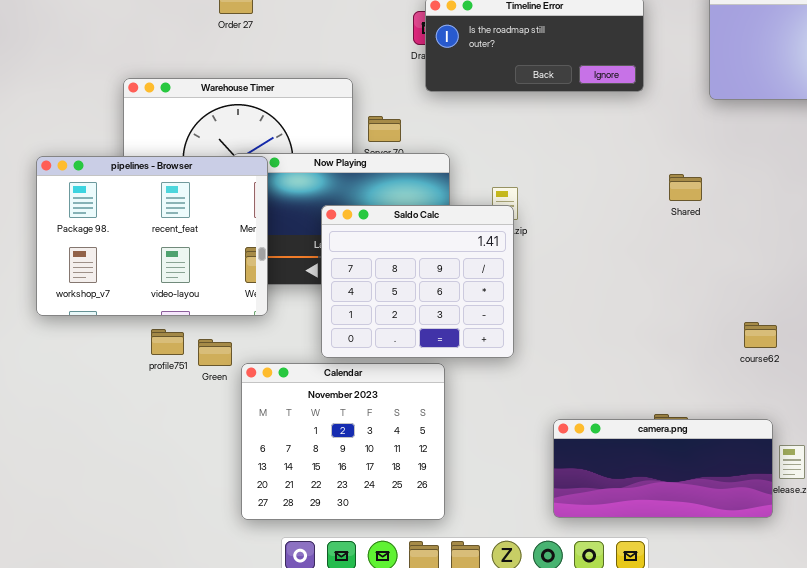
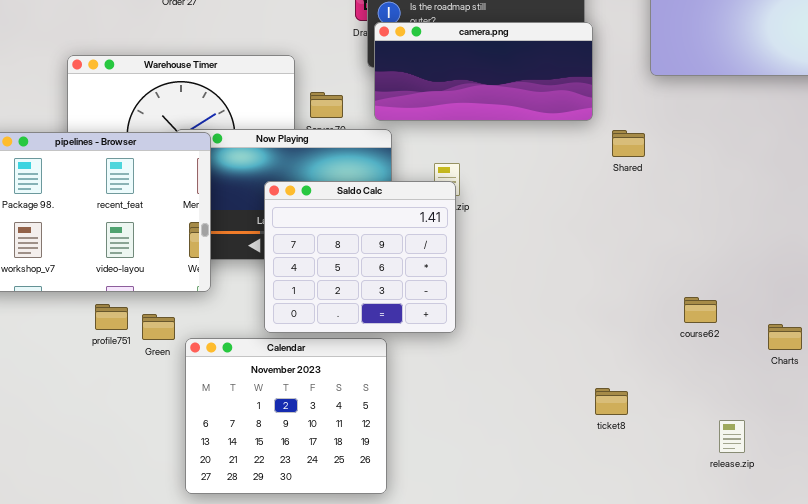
Shared: [669,174,702,201] -> [612,130,645,157], moved
camera.png: [553,419,773,518] -> [374,22,593,121], moved

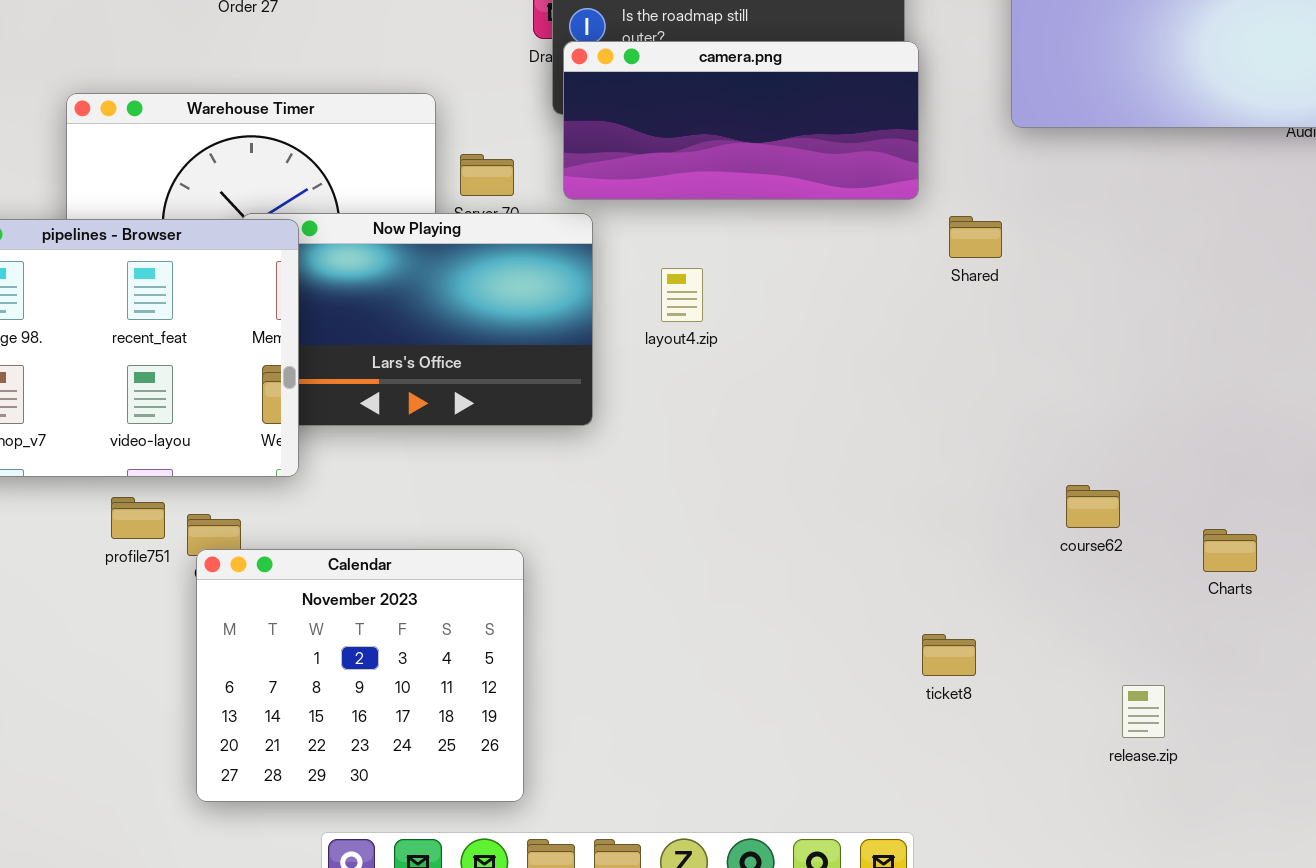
Saldo Calc: [264,181,456,333] -> none, closed
Calendar: [185,338,387,494] -> [196,549,524,802], moved

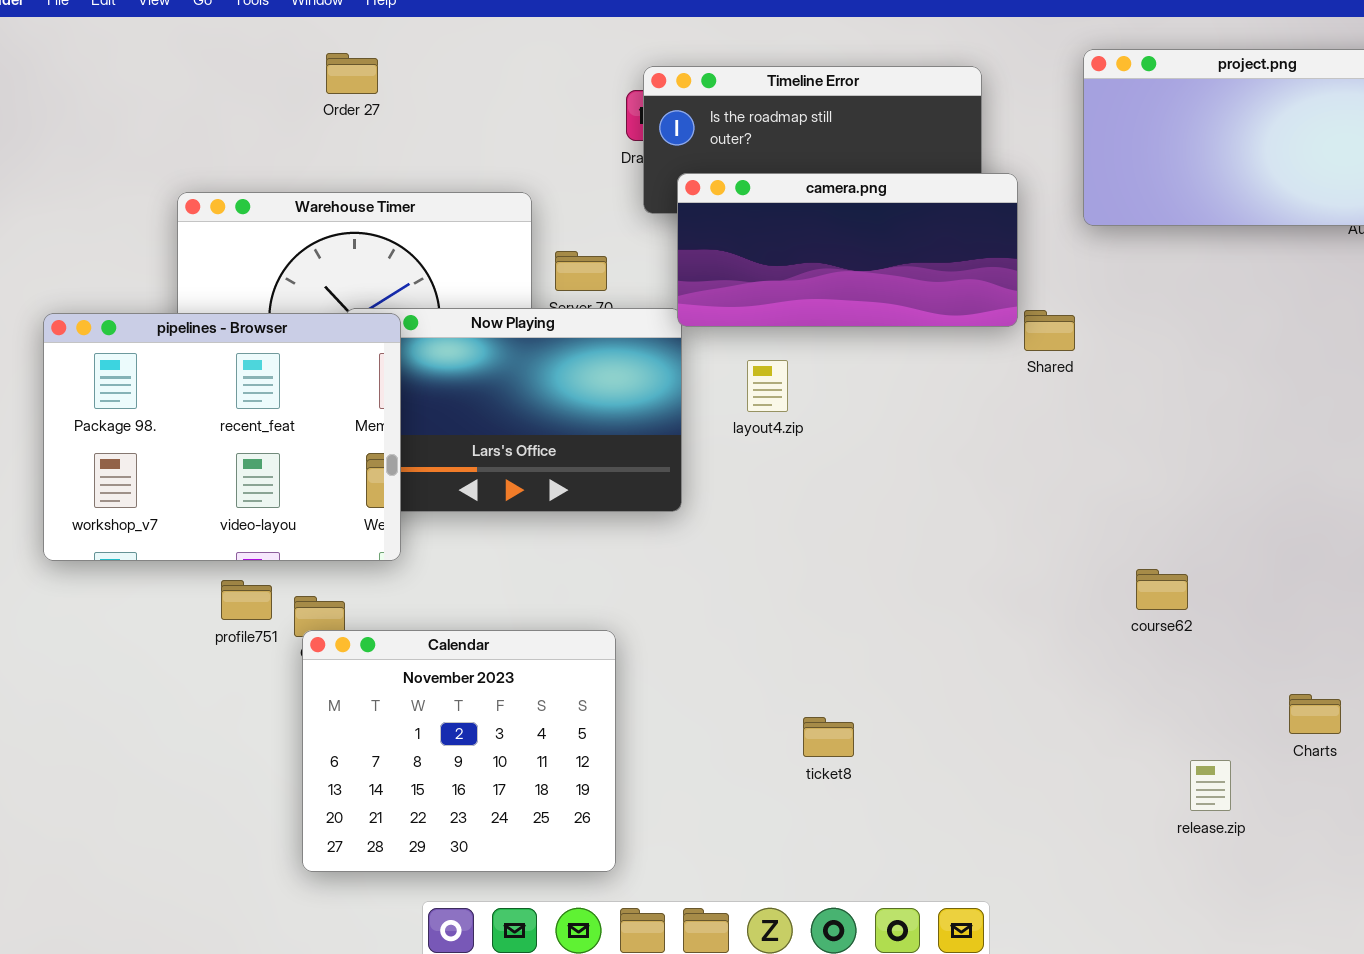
camera.png: [563,41,919,200] -> [677,173,1018,327], moved
Charts: [1203,529,1257,572] -> [1289,694,1341,734], moved
ticket8: [922,634,976,676] -> [803,717,854,757], moved

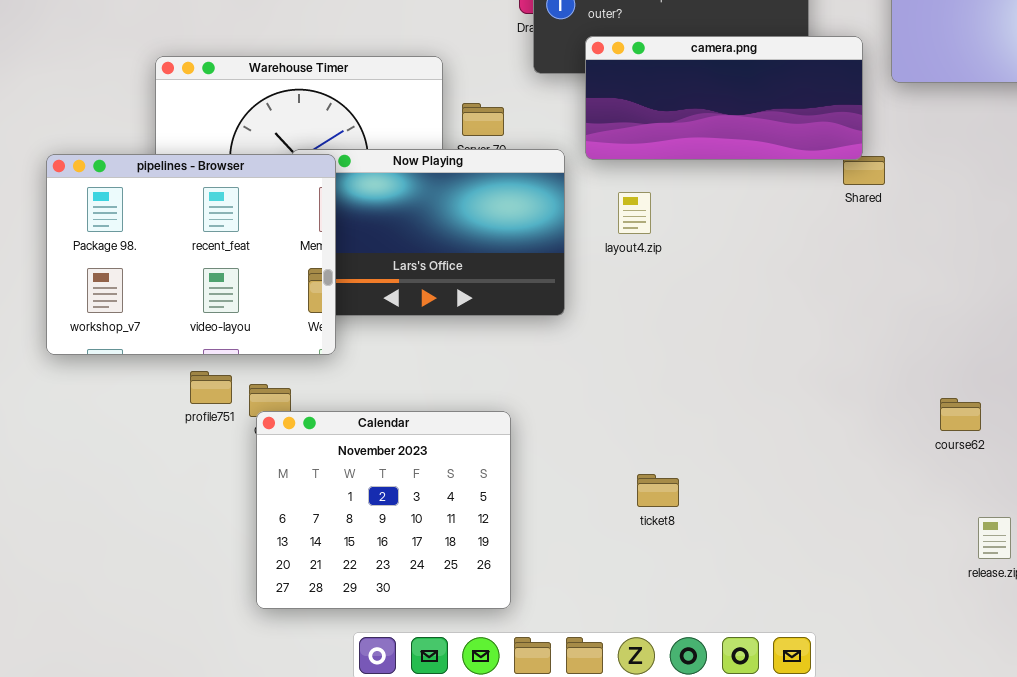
camera.png: [677,173,1018,327] -> [585,36,863,160], moved
course62: [1136,569,1188,610] -> [940,398,981,431], moved
ticket8: [803,717,854,757] -> [637,474,679,507], moved

